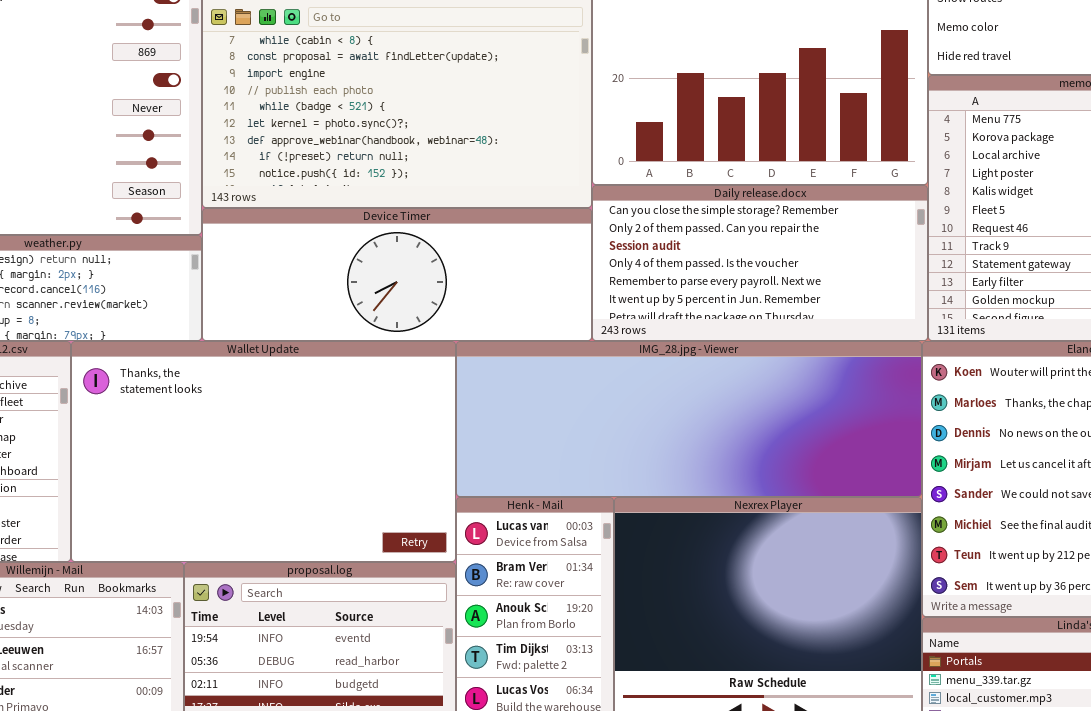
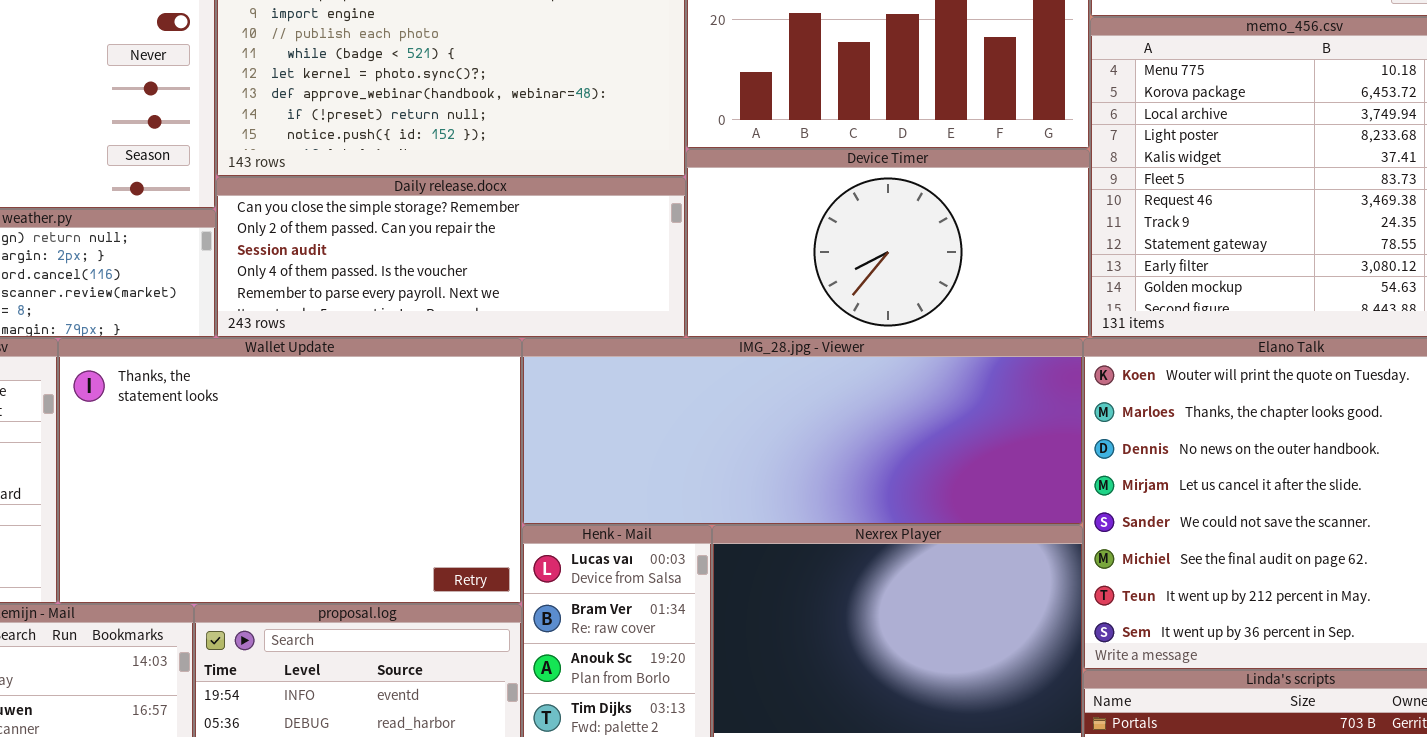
Daily release.docx: [592,185,928,341] -> [216,177,686,338], moved, resized
Device Timer: [202,208,592,341] -> [686,149,1090,338], moved, resized

